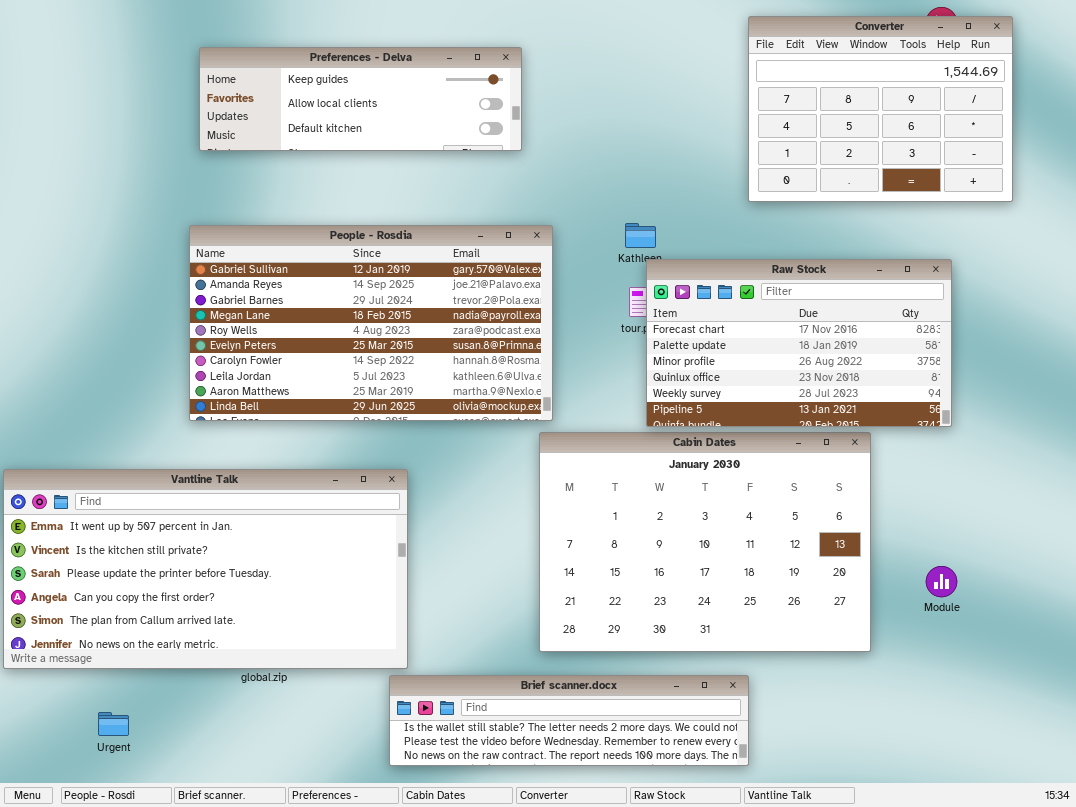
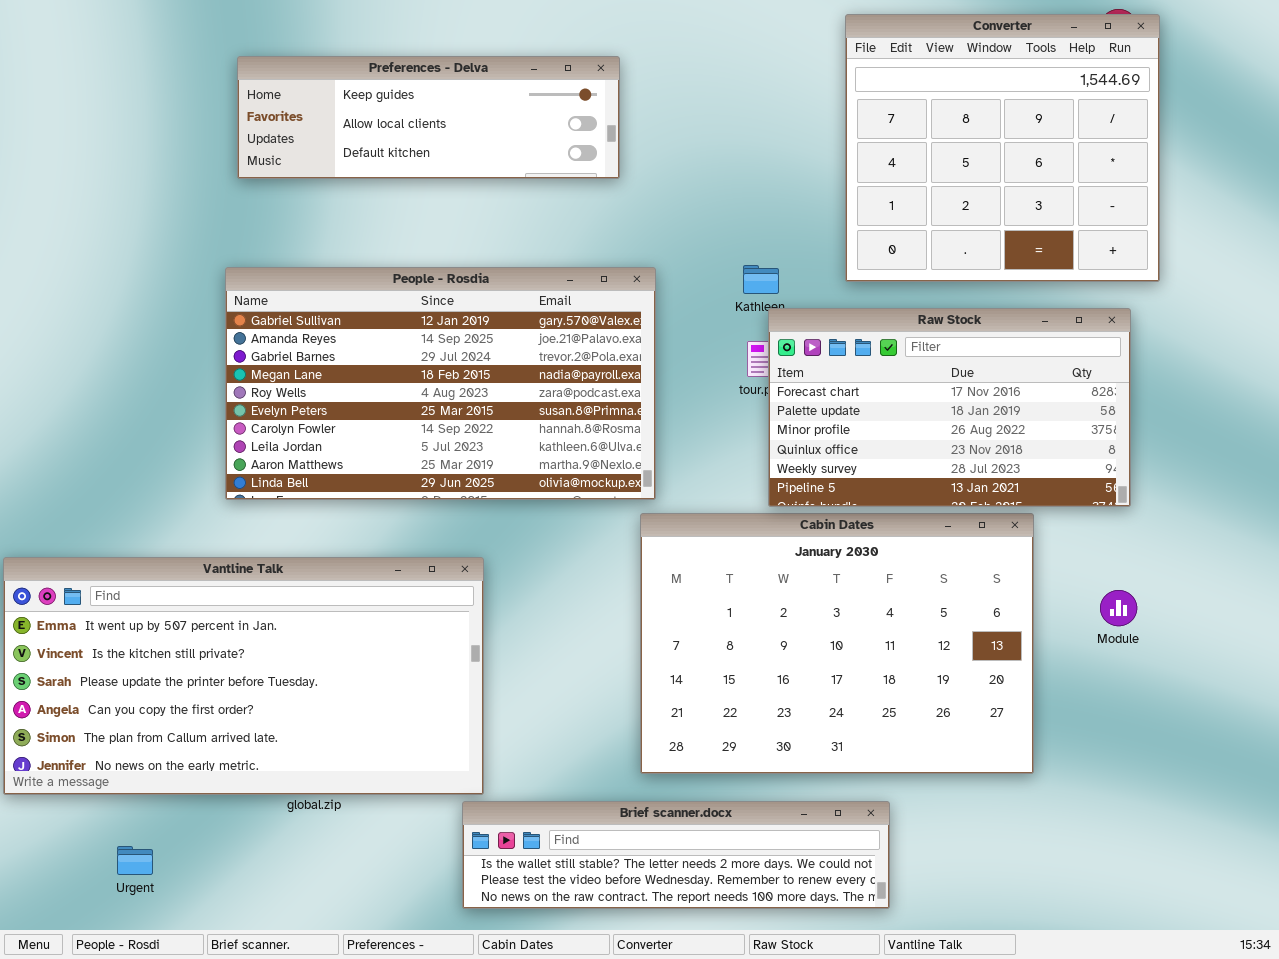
Converter: [748,16,1013,202] -> [845,14,1160,282], moved, resized
Module: [926,566,957,597] -> [1100,590,1137,626], moved

